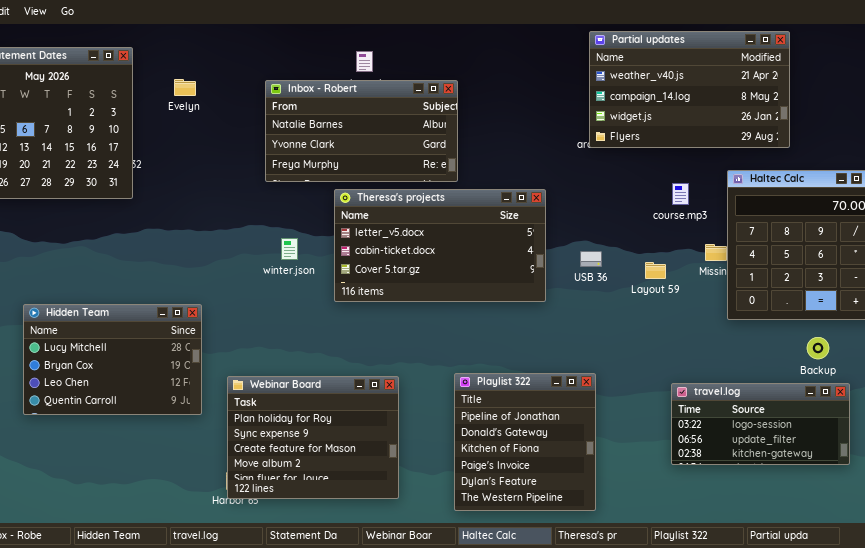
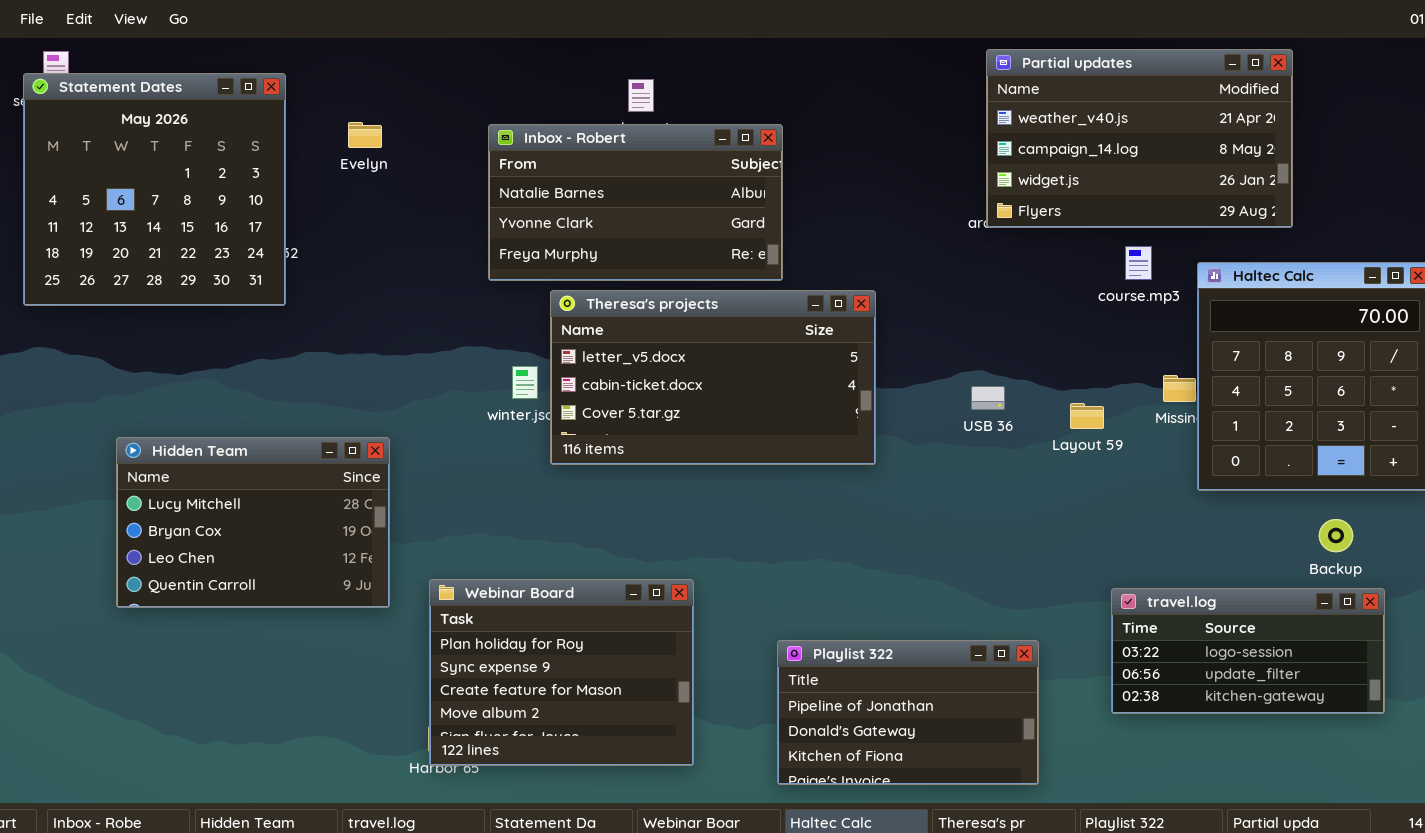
course.mp3: [672,183,689,205] -> [1125,246,1152,280], moved
Theresa's projects: [334,189,546,302] -> [550,290,876,465], moved
Hidden Team: [23,304,202,415] -> [116,437,390,608], moved
Playlist 322: [454,373,596,511] -> [777,640,1039,785], resized

